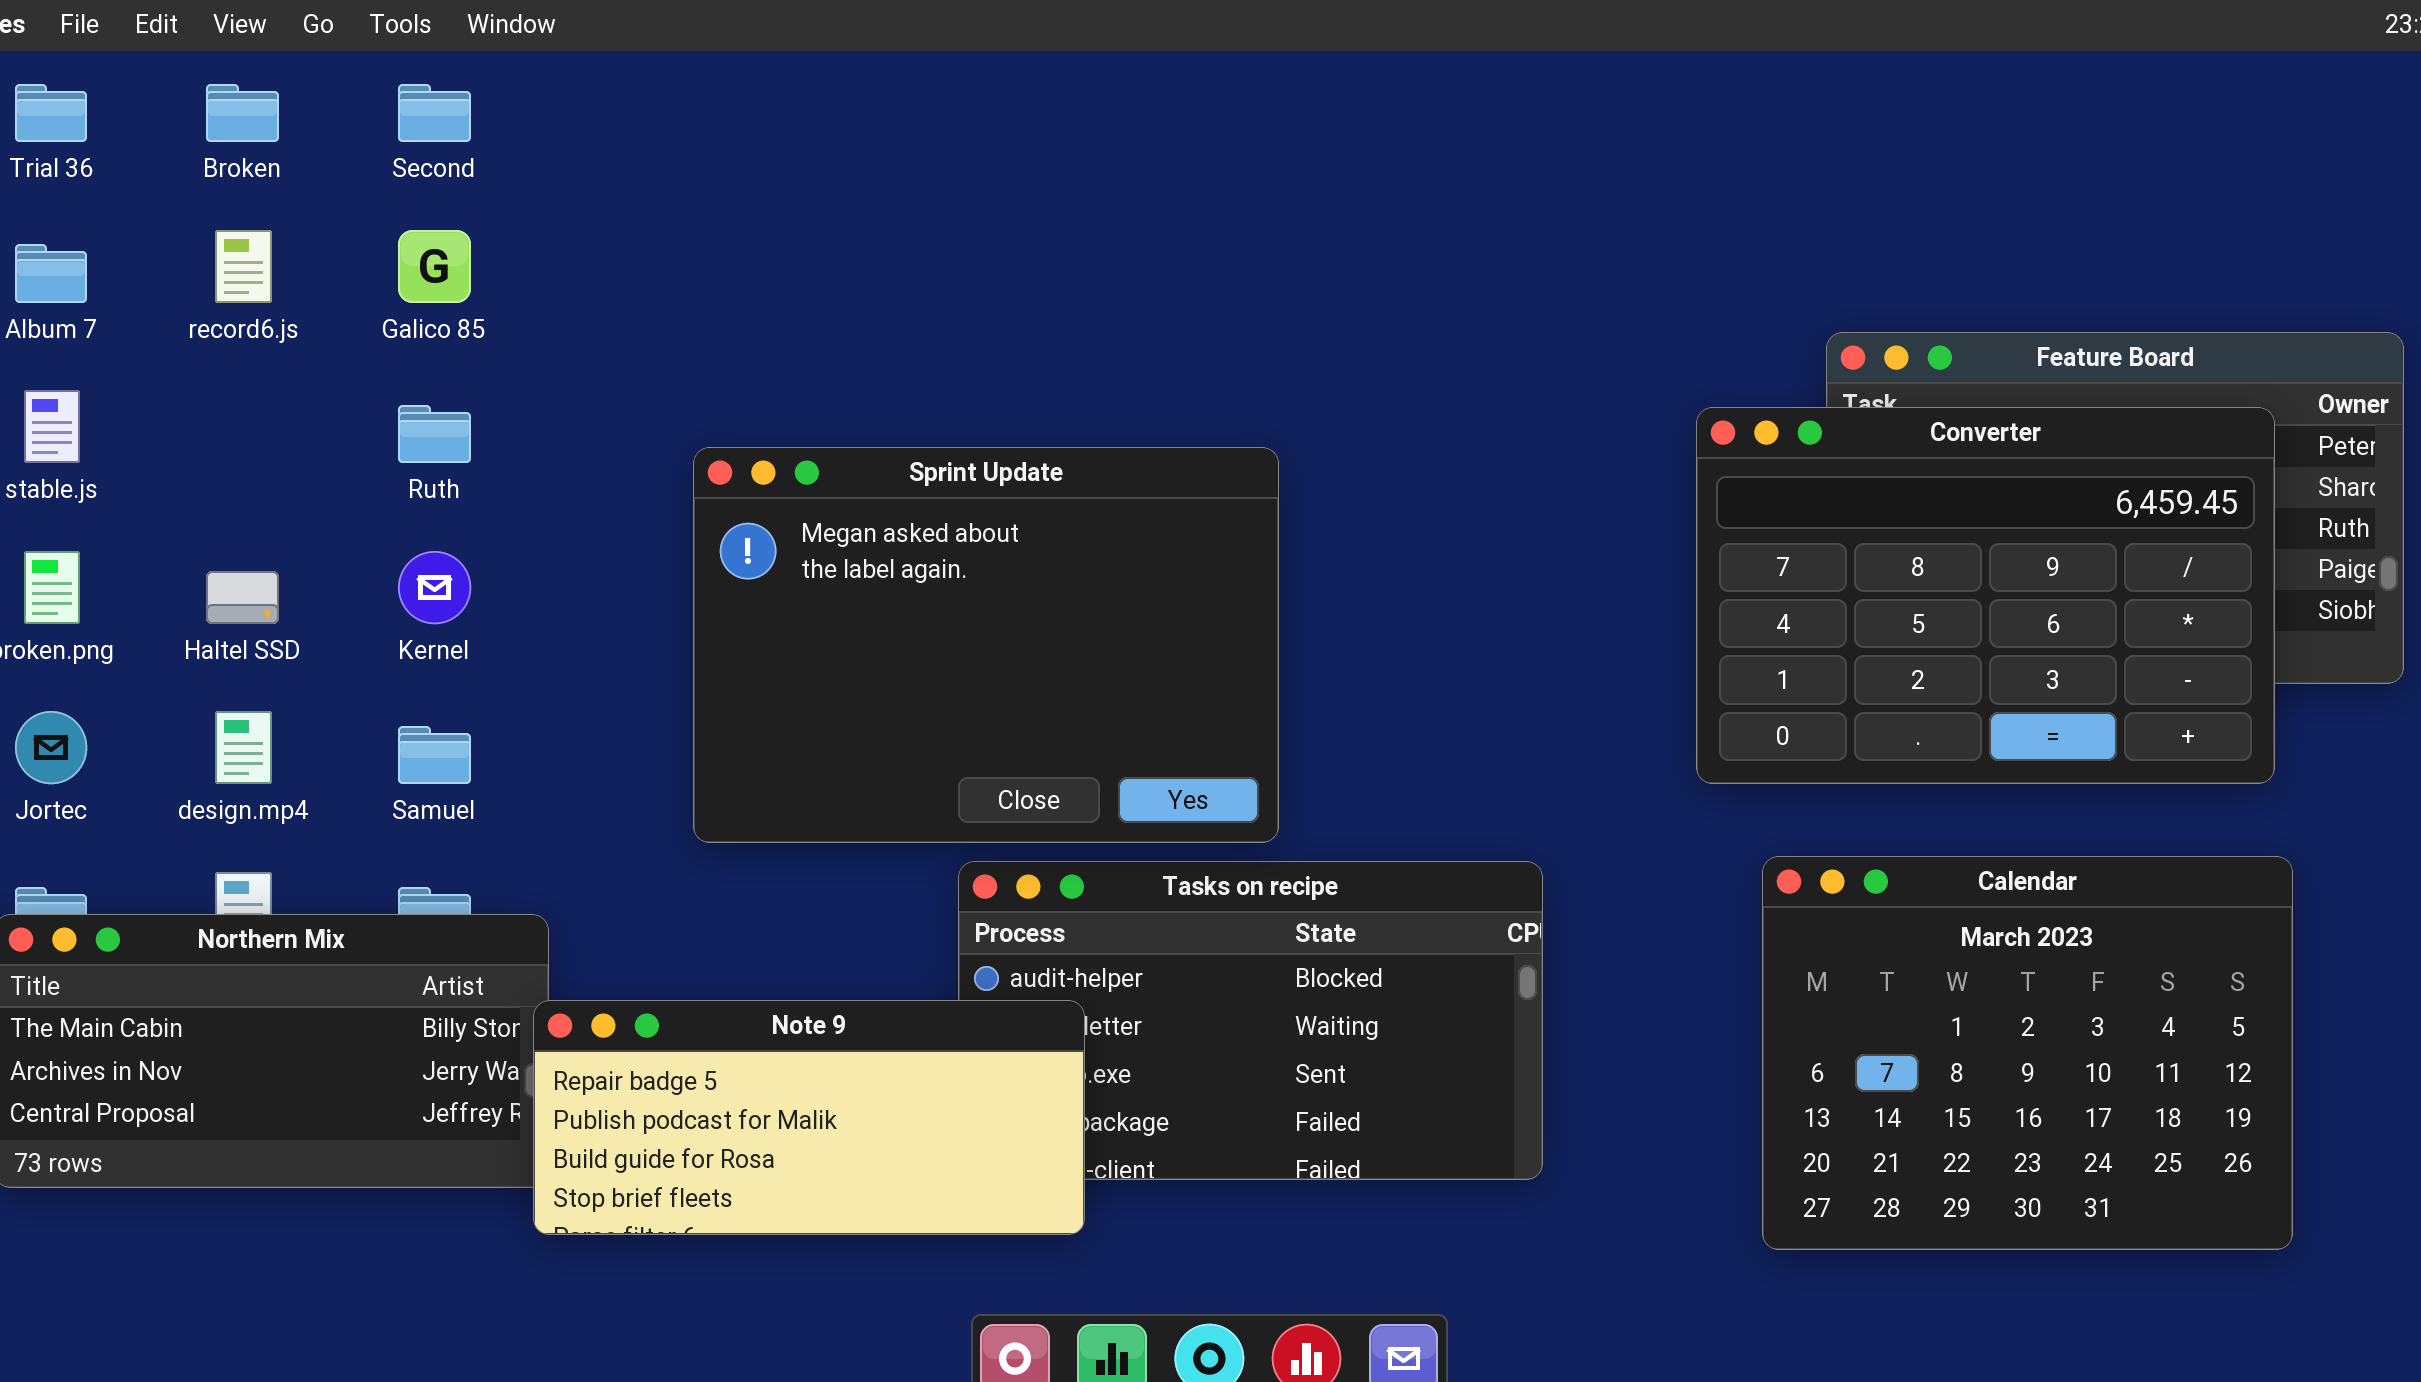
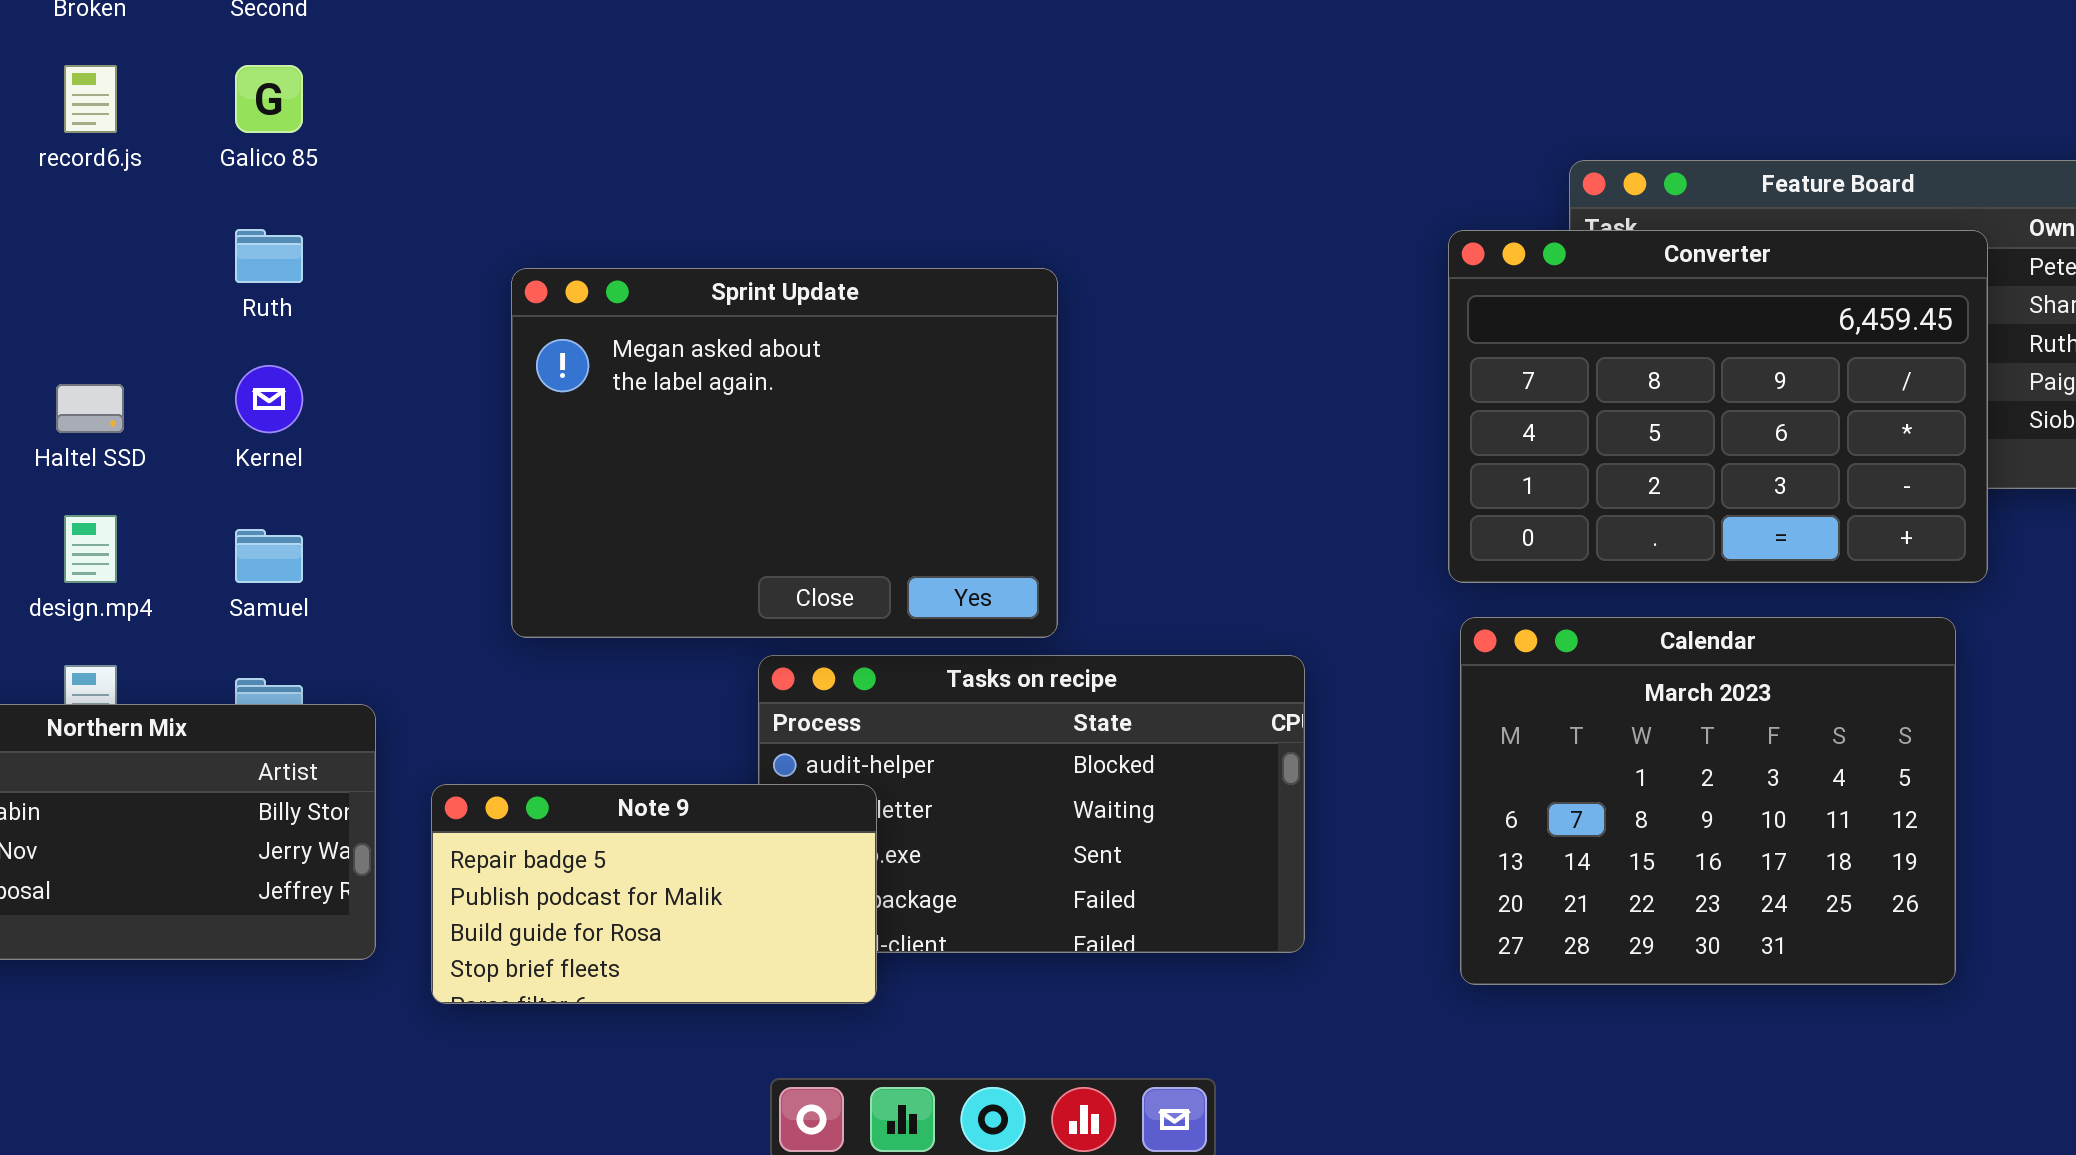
Calendar: [1762,856,2293,1250] -> [1460,617,1956,985], moved
Note 9: [533,1000,1085,1235] -> [431,784,877,1004], resized

